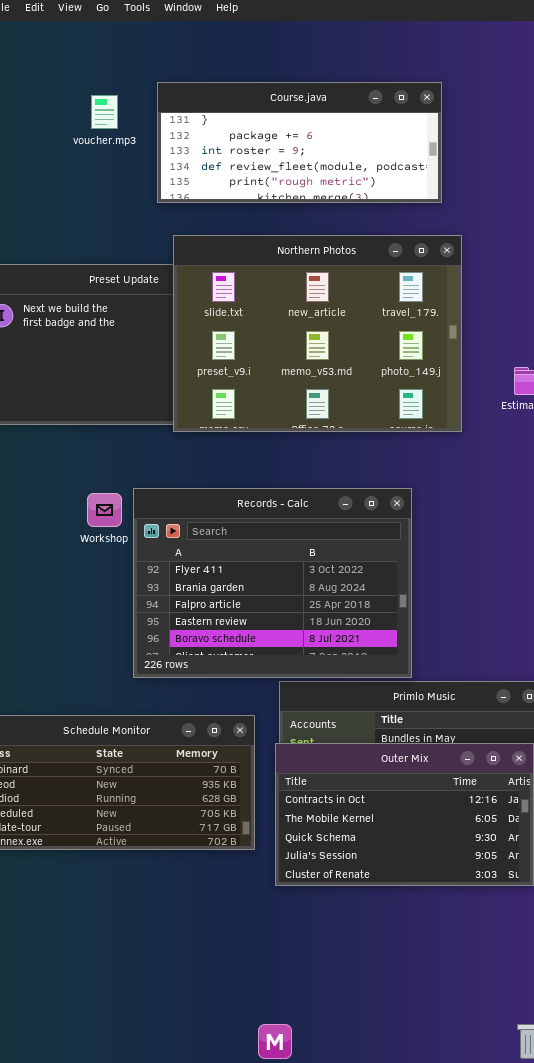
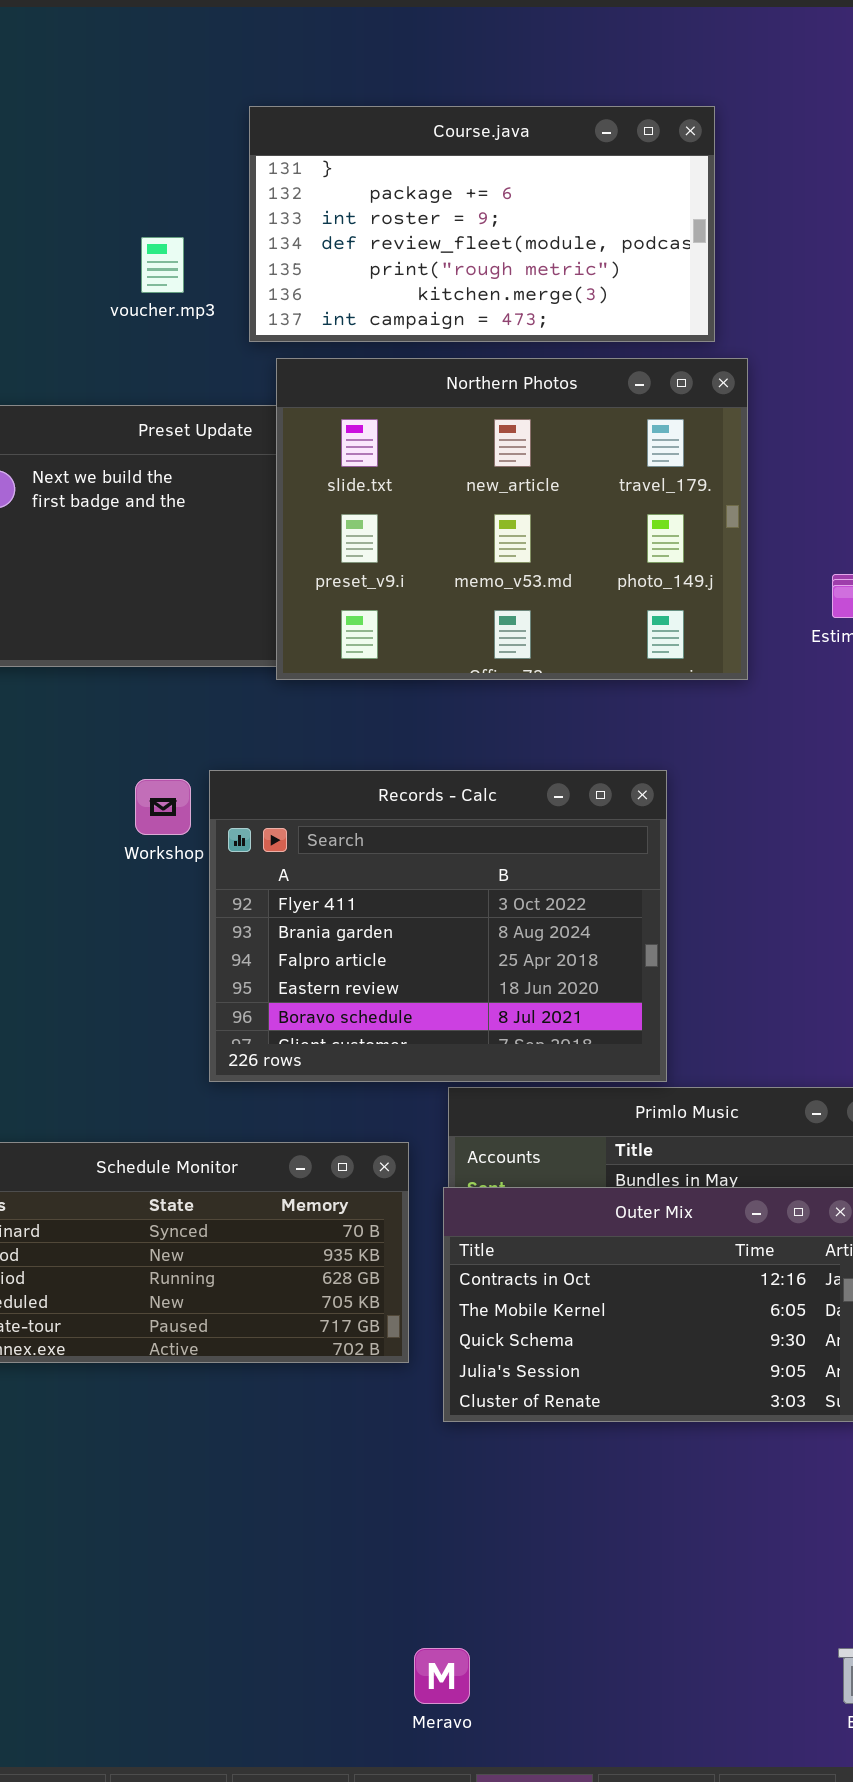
Course.java: [157,82,442,203] -> [249,106,715,342], resized
voucher.mp3: [91,95,118,129] -> [141,237,184,293], moved

